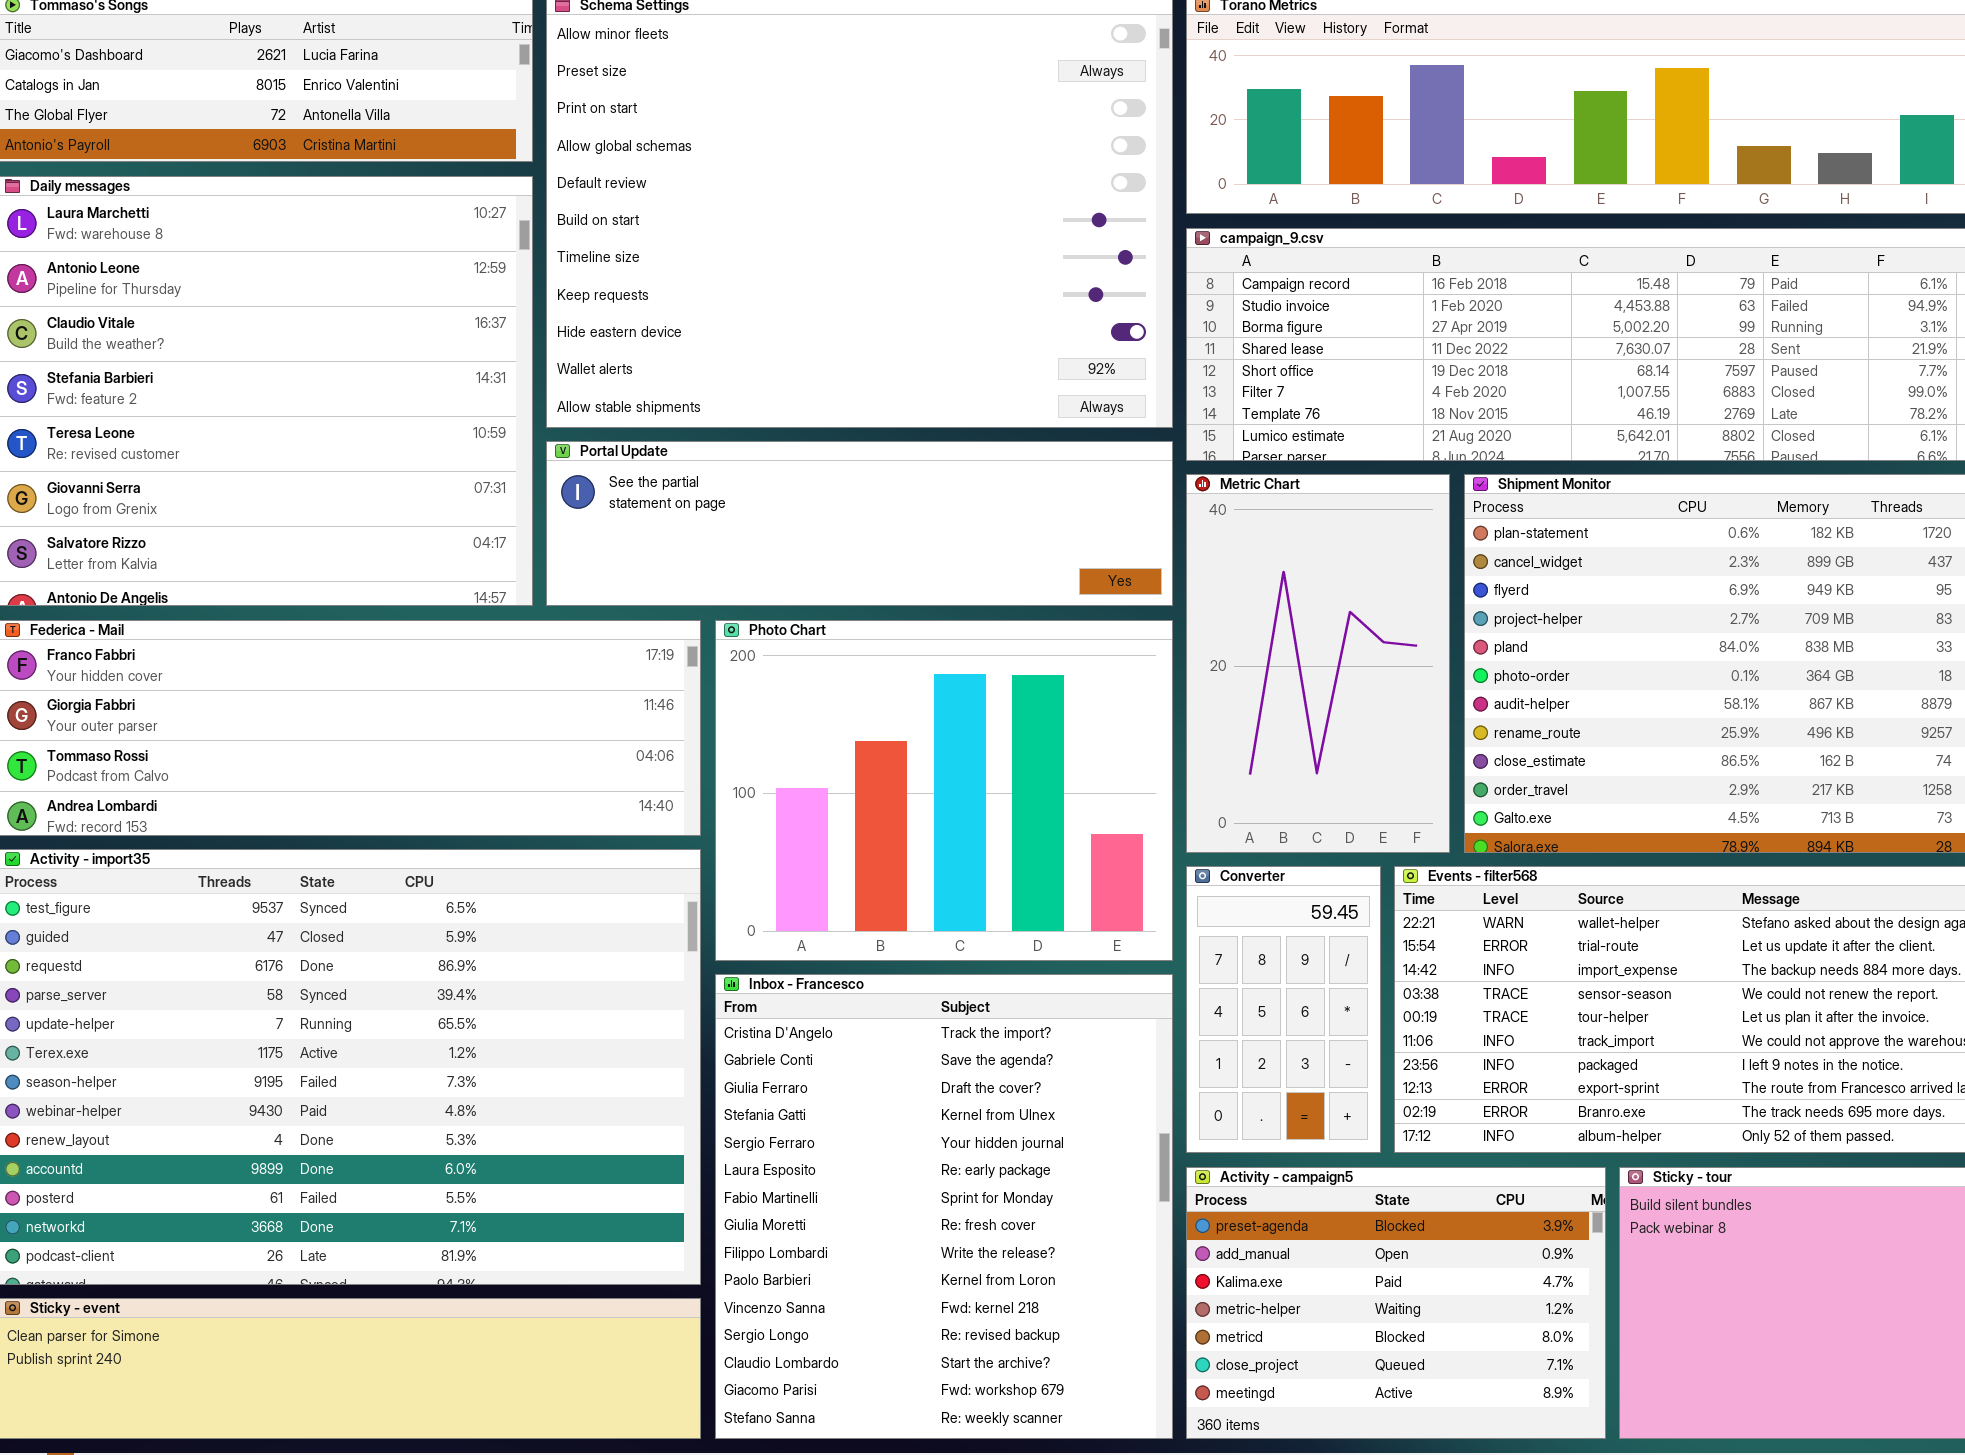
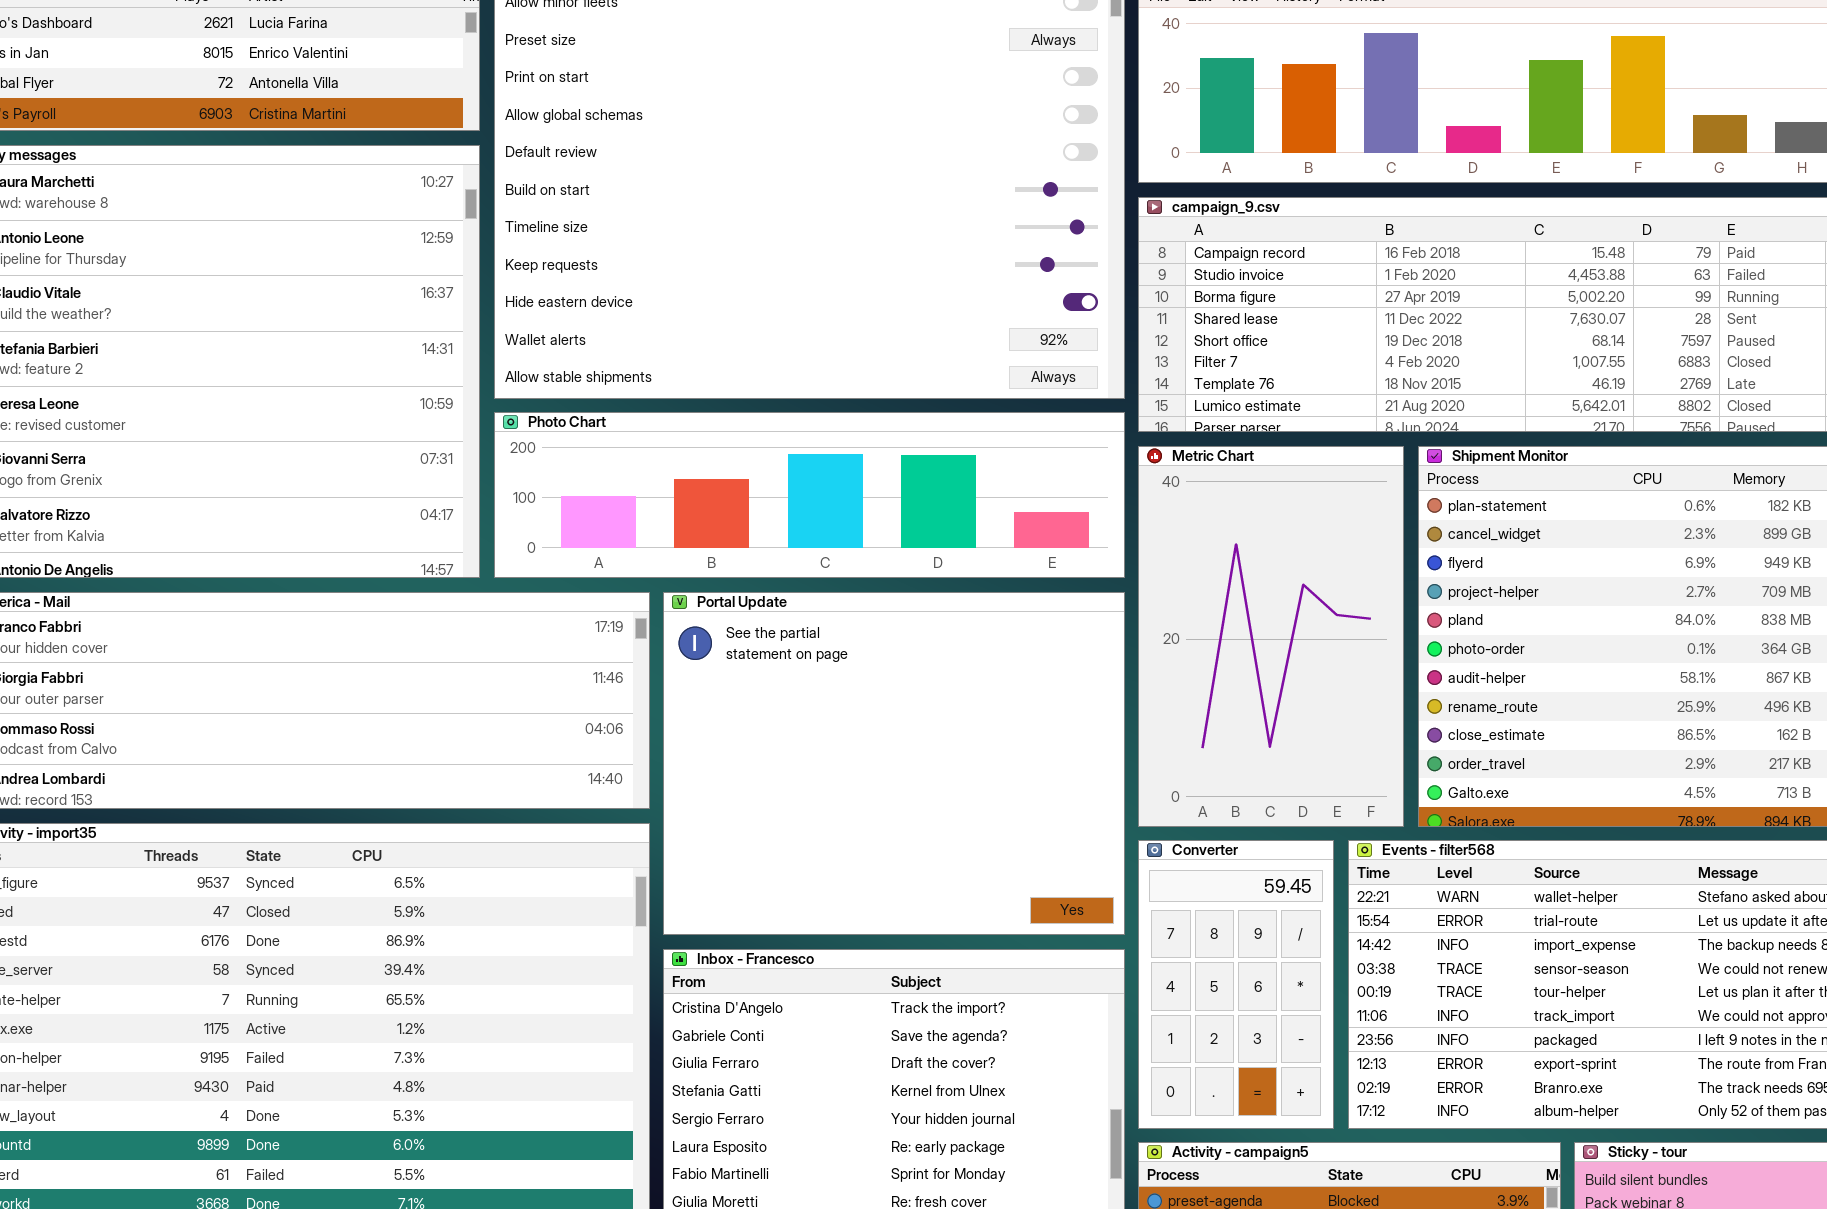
Portal Update: [546,441,1173,606] -> [663,592,1125,935], moved, resized
Photo Chart: [715,620,1173,961] -> [494,412,1125,578], moved, resized

